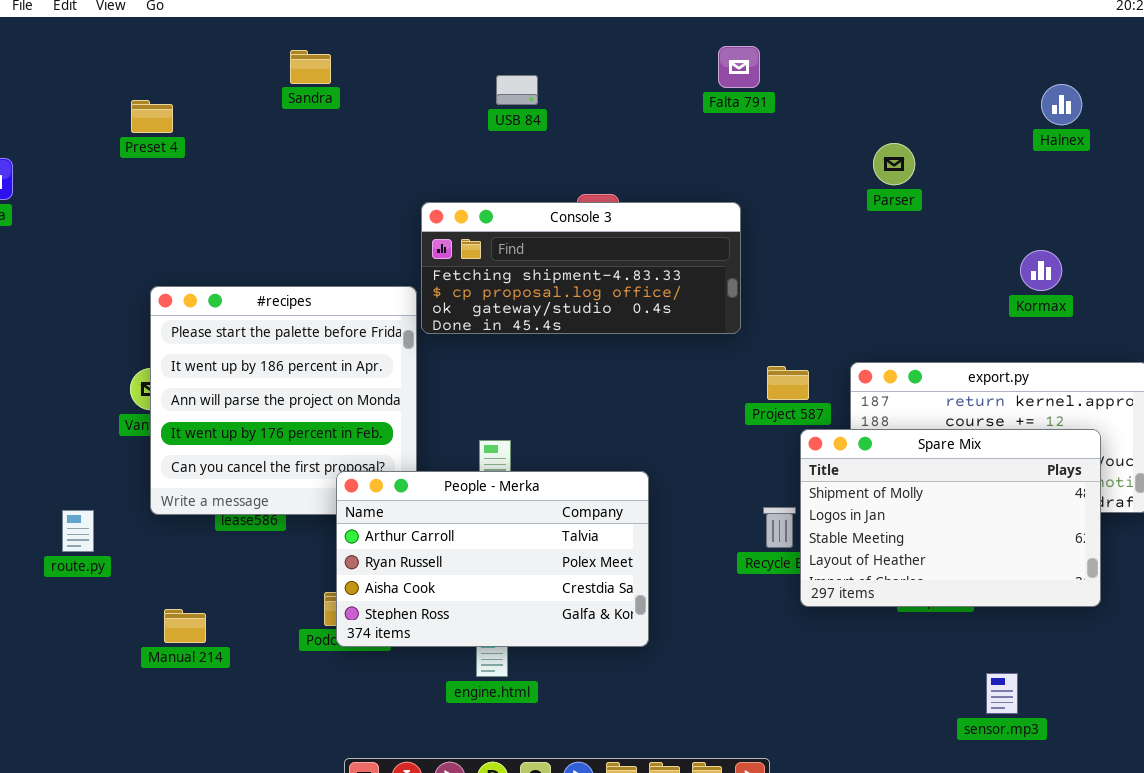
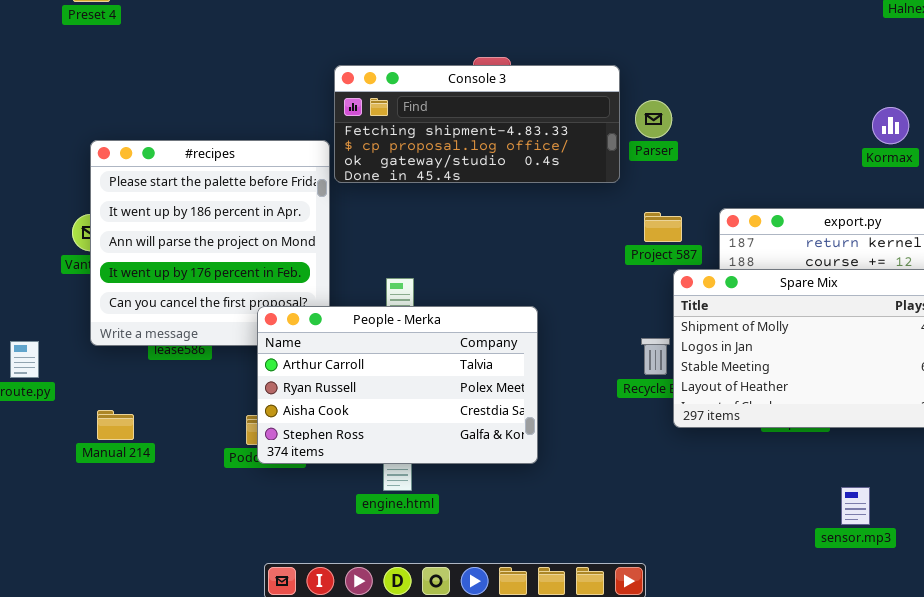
Parser: [873,143,915,185] -> [635,100,672,138], moved
Manual 214: [164,609,206,643] -> [97,410,134,440], moved

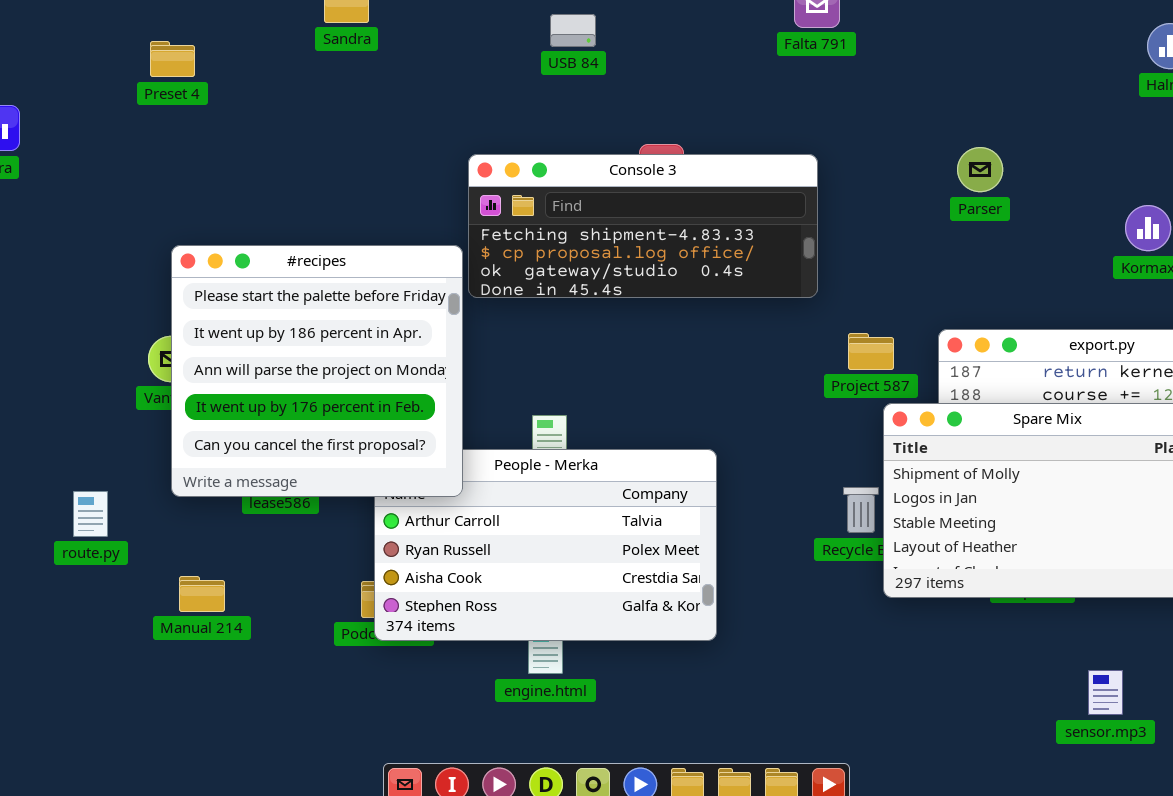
Parser: [635,100,672,138] -> [957,147,1003,192], moved
#recipes: [90,140,330,346] -> [171,245,463,497], raised

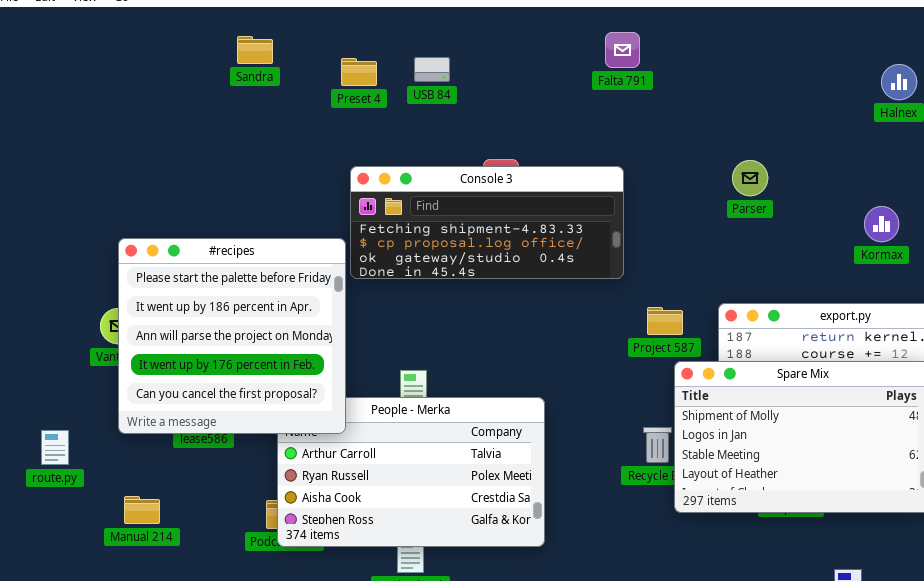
Preset 4: [150,41,195,77] -> [341,58,377,86], moved

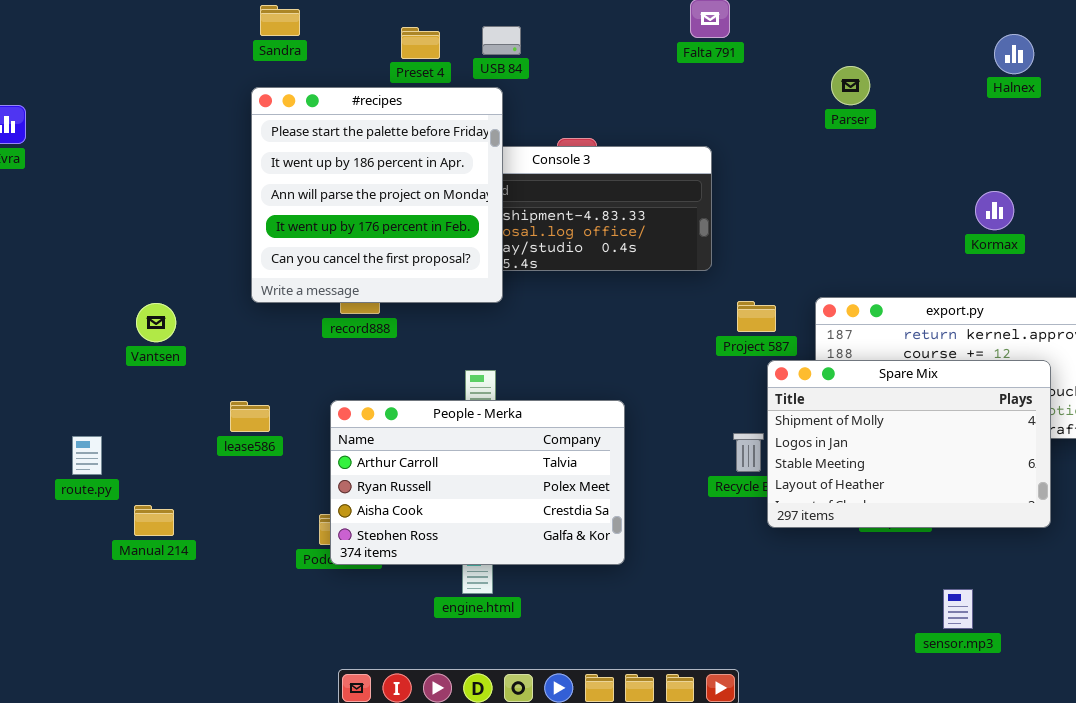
Sandra: [237,36,273,64] -> [260,5,300,36], moved
Parser: [732,160,768,196] -> [831,66,870,105], moved
#recipes: [118,238,346,434] -> [251,87,503,303], moved
Manual 214: [124,496,160,524] -> [134,505,174,536], moved

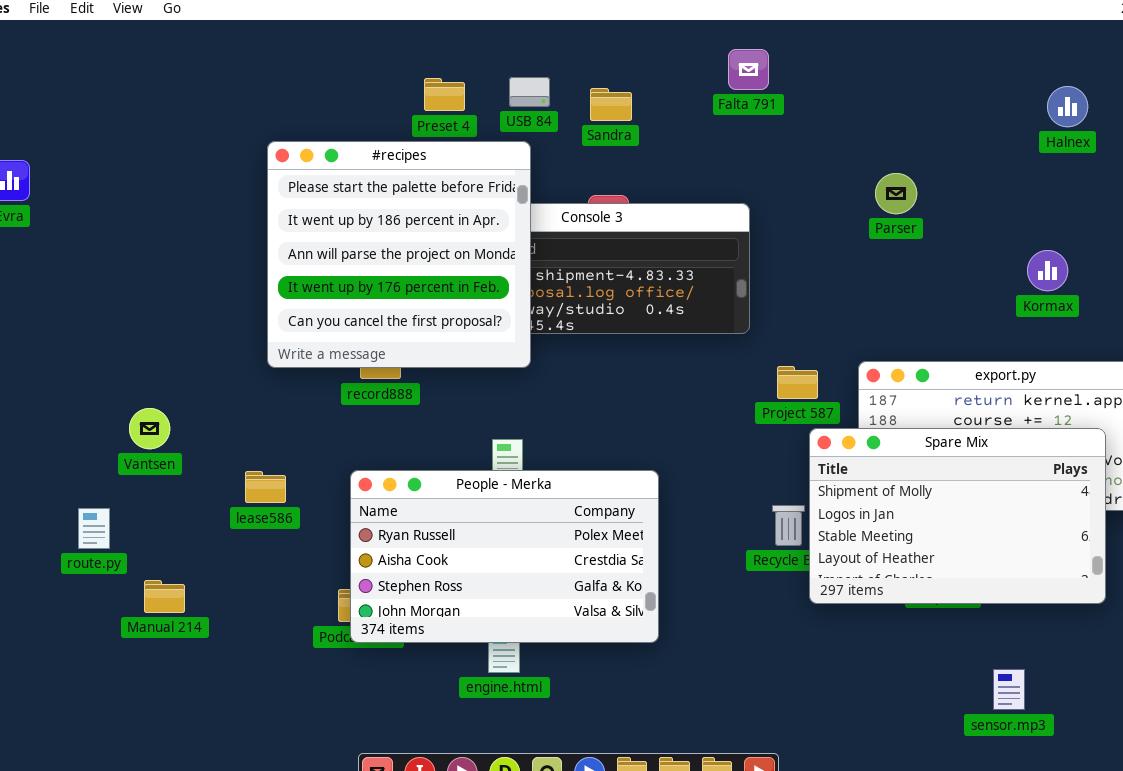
Sandra: [260,5,300,36] -> [590,88,632,121], moved
Parser: [831,66,870,105] -> [875,173,917,214], moved
Vantsen: [136,303,176,342] -> [129,408,170,449], moved
People - Merka: [330,400,625,565] -> [350,470,659,643], scrolled down 1 row

